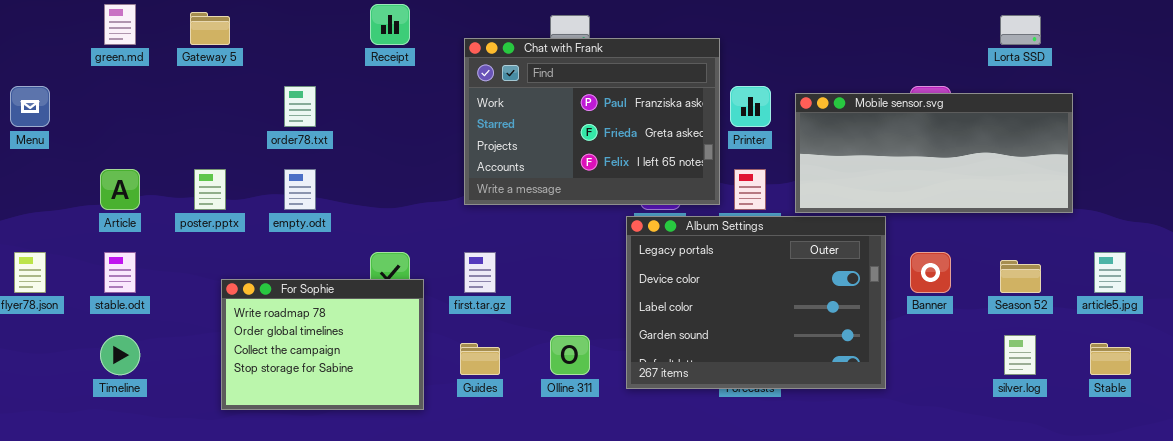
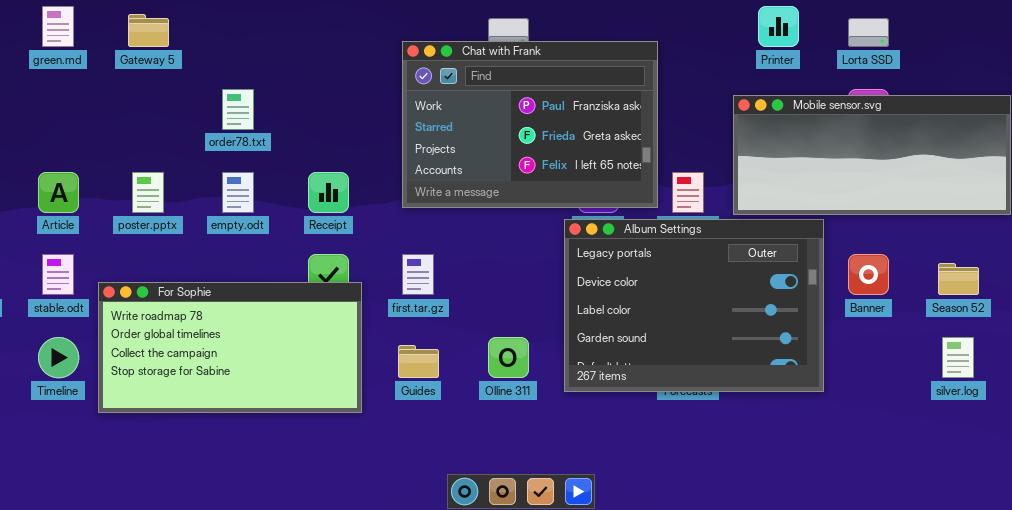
Receipt: [370,4,410,45] -> [308,172,349,213], moved
Lorta SSD: [1000,15,1041,45] -> [848,18,889,47], moved
Printer: [730,86,771,127] -> [758,6,799,47], moved
For Sophie: [221,279,424,410] -> [98,282,362,413], resized

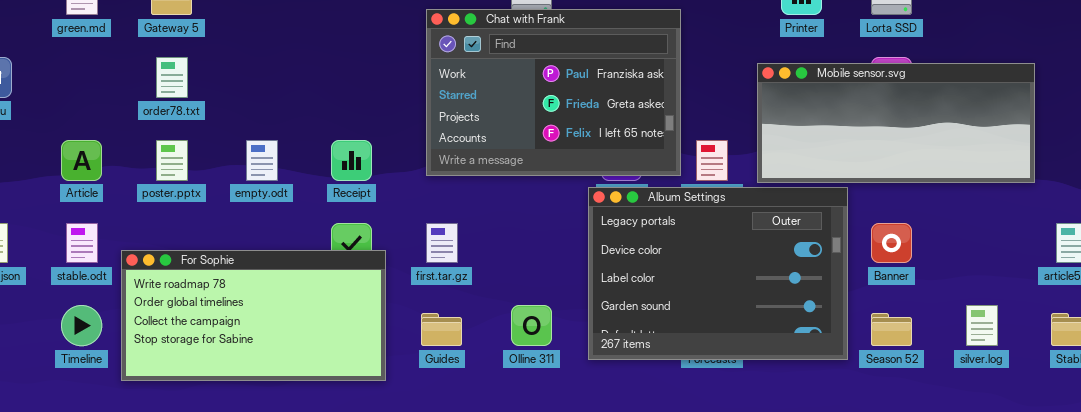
order78.txt: [222,89,254,130] -> [156,57,188,98], moved
Season 52: [938,263,979,295] -> [871,313,912,346], moved

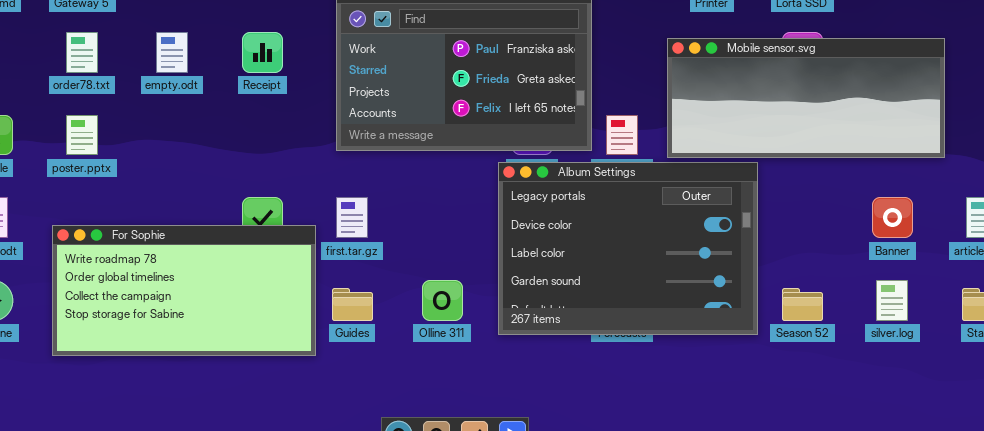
empty.odt: [246,140,278,181] -> [156,32,188,73], moved
Receipt: [331,140,372,181] -> [242,32,283,73], moved
Banner: [871,223,912,263] -> [872,197,913,238], moved
For Sophie: [121,250,386,381] -> [52,225,316,356], moved

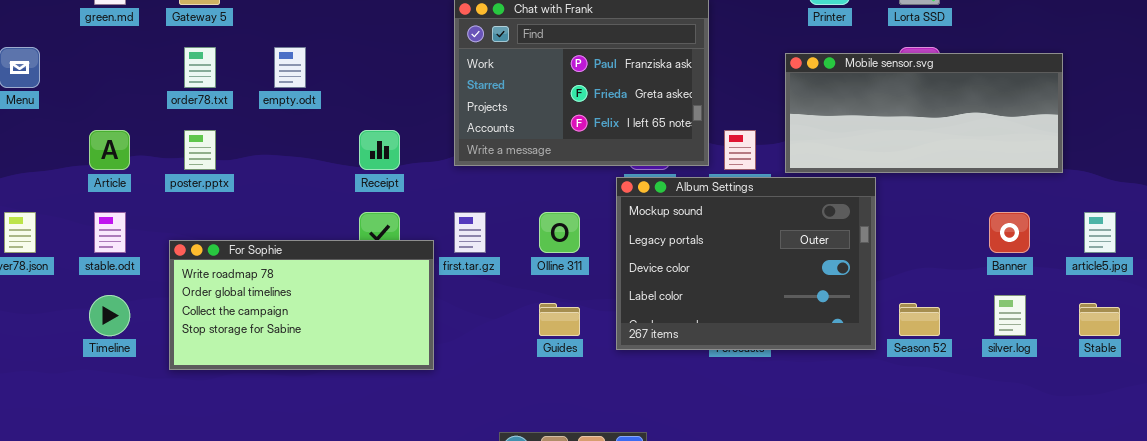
Receipt: [242,32,283,73] -> [359,130,400,170], moved
Album Settings: [498,162,758,335] -> [616,177,876,350], scrolled up 1 row
Olline 311: [422,280,463,321] -> [539,212,580,253], moved
Guides: [332,288,373,321] -> [539,303,580,336], moved

